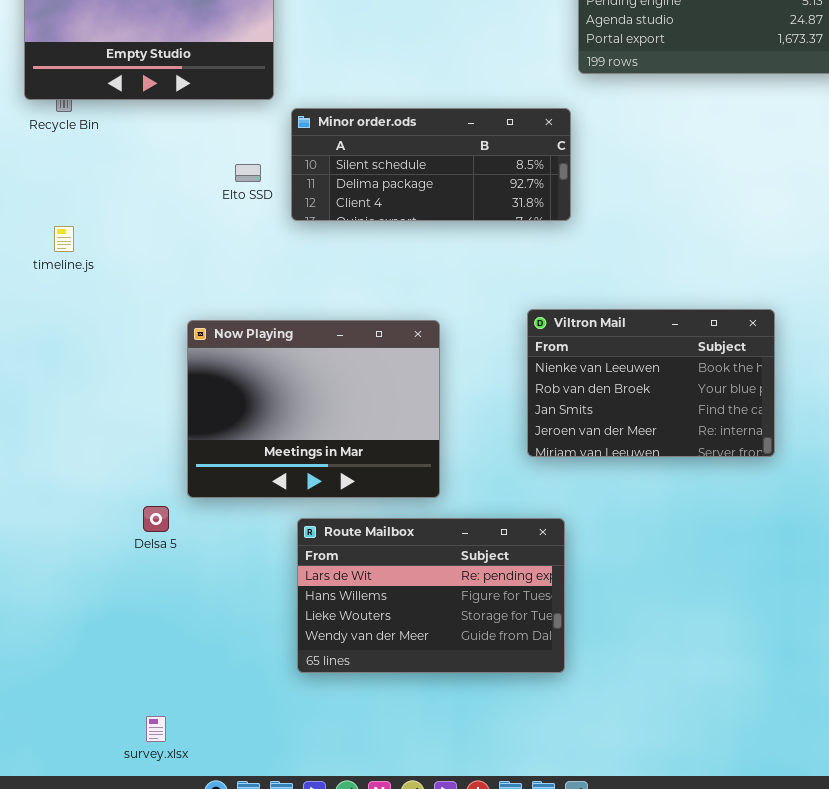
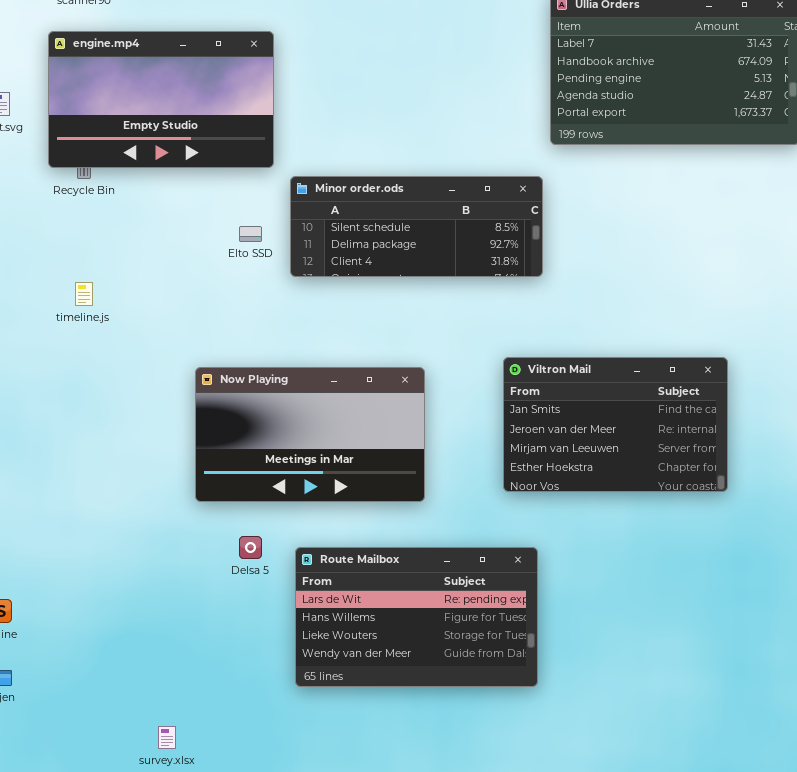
Viltron Mail: [527,309,775,457] -> [503,357,728,492], scrolled down 2 rows
Now Playing: [187,320,440,498] -> [195,367,425,502], resized
Delsa 5: [143,506,169,532] -> [239,536,262,559], moved

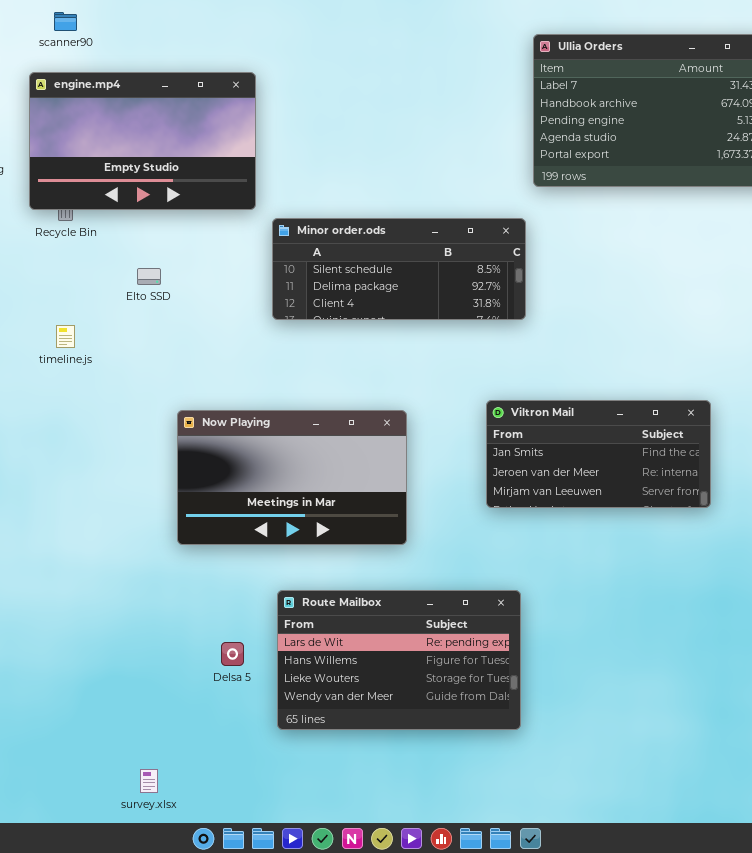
Elto SSD: [239,226,262,242] -> [137,268,161,285], moved
Viltron Mail: [503,357,728,492] -> [486,400,711,508], resized
Delsa 5: [239,536,262,559] -> [221,642,244,666], moved

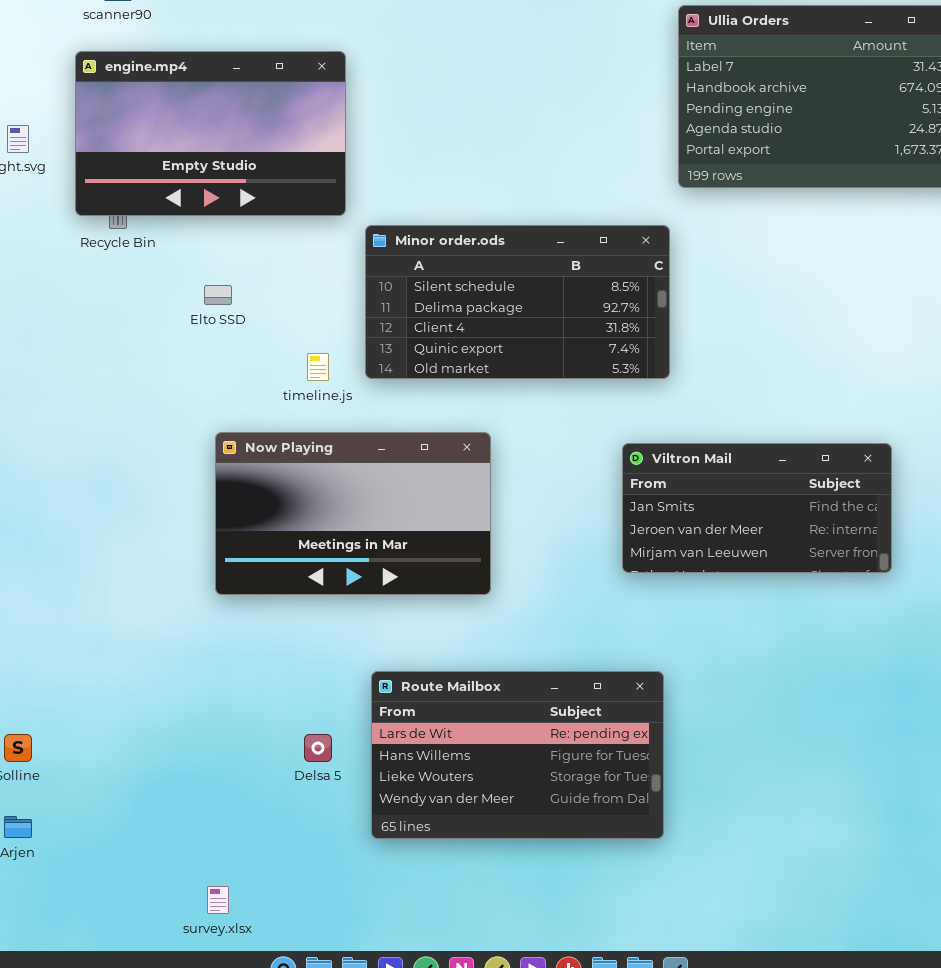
Minor order.ods: [272,218,526,320] -> [365,225,670,379], resized
timeline.js: [56,325,75,348] -> [307,353,329,381], moved
Now Playing: [177,410,407,545] -> [215,432,491,595], moved

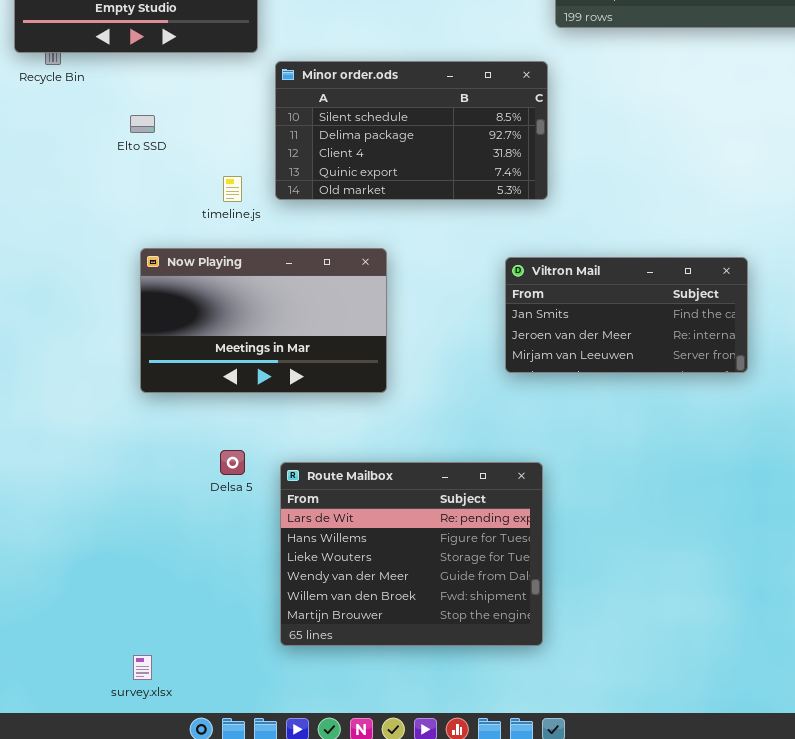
Route Mailbox: [371,671,664,839] -> [280,462,543,646], resized
Delsa 5: [304,734,332,762] -> [220,450,245,475], moved

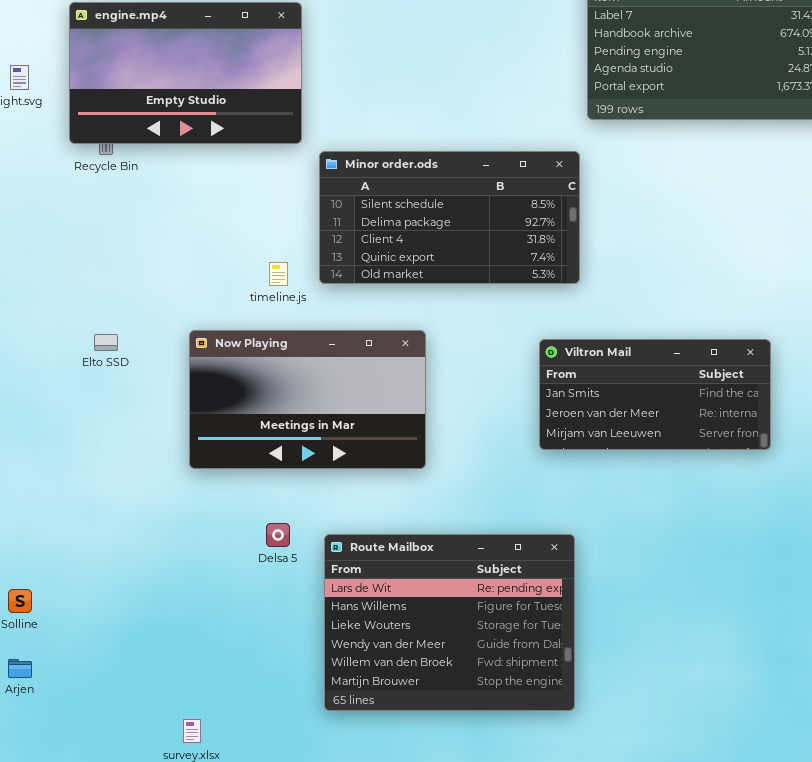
Elto SSD: [130,115,155,133] -> [94,334,118,351], moved

